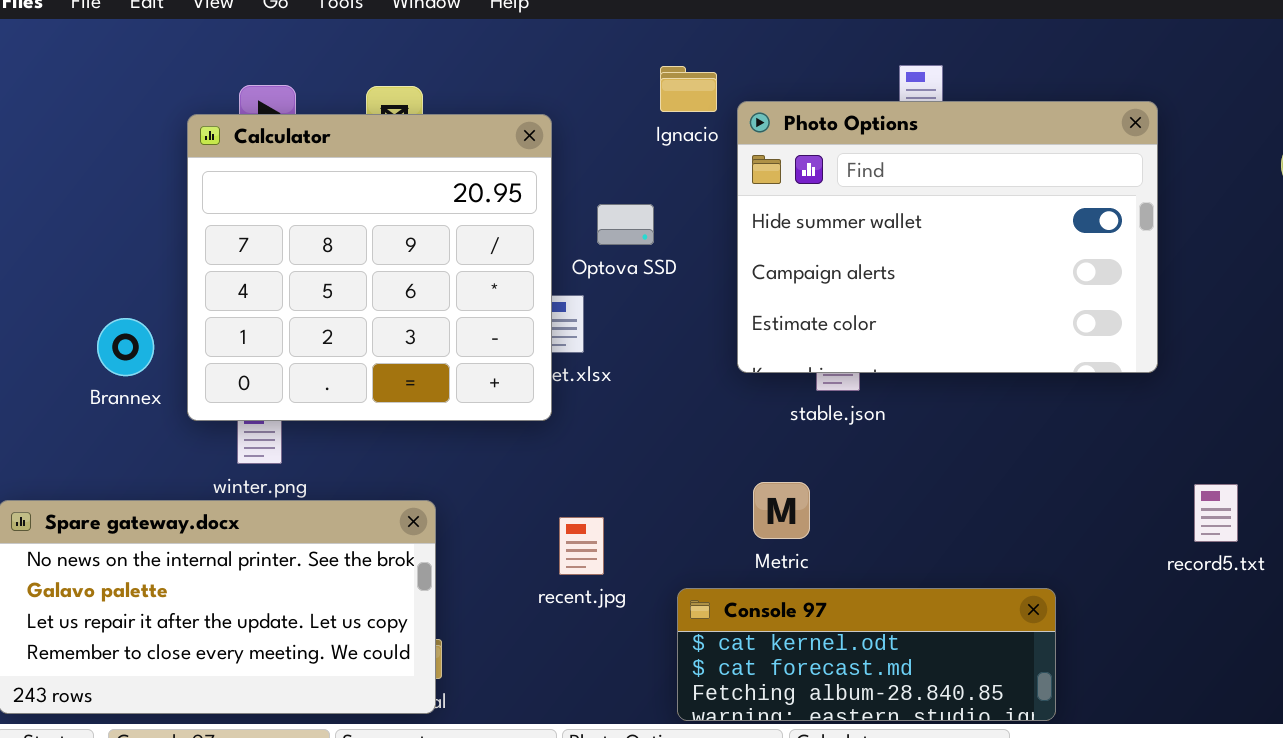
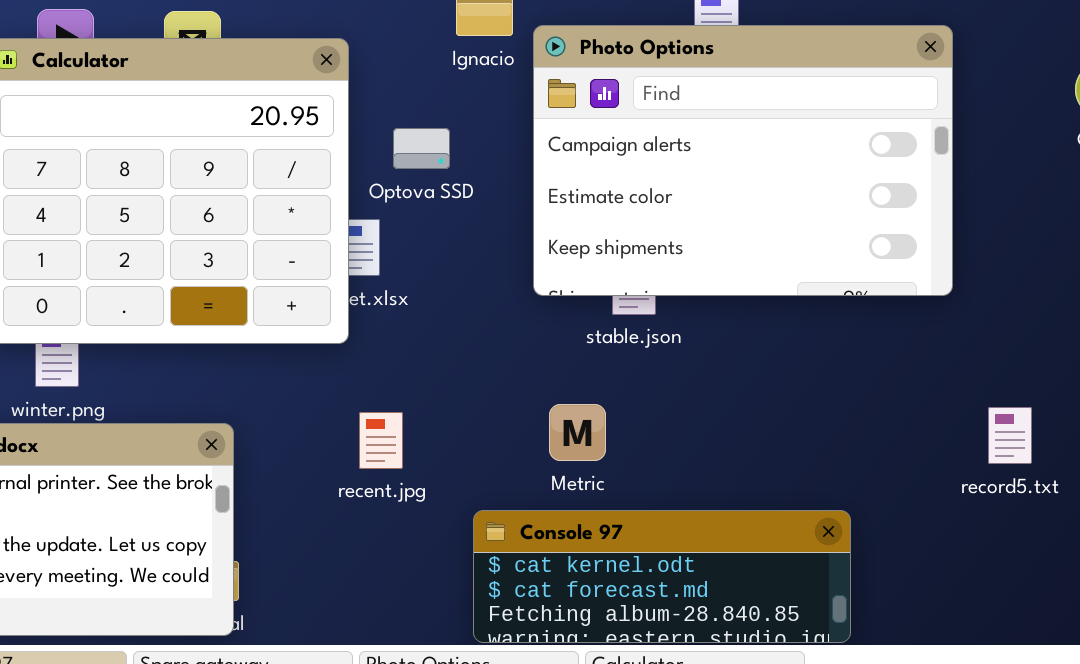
Photo Options: [737,101,1158,373] -> [533,25,953,296], scrolled down 1 row
recent.jpg: [559,517,604,575] -> [359,412,403,469], moved

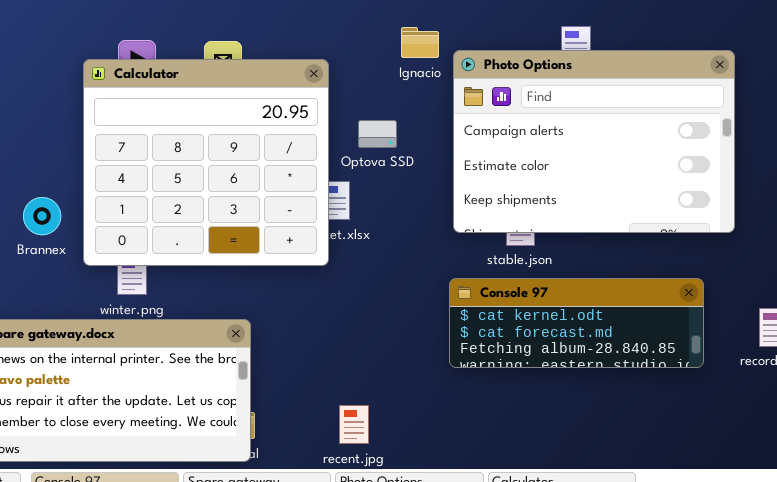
recent.jpg: [359,412,403,469] -> [339,405,369,444], moved
Console 97: [473,510,851,643] -> [449,278,704,368], moved

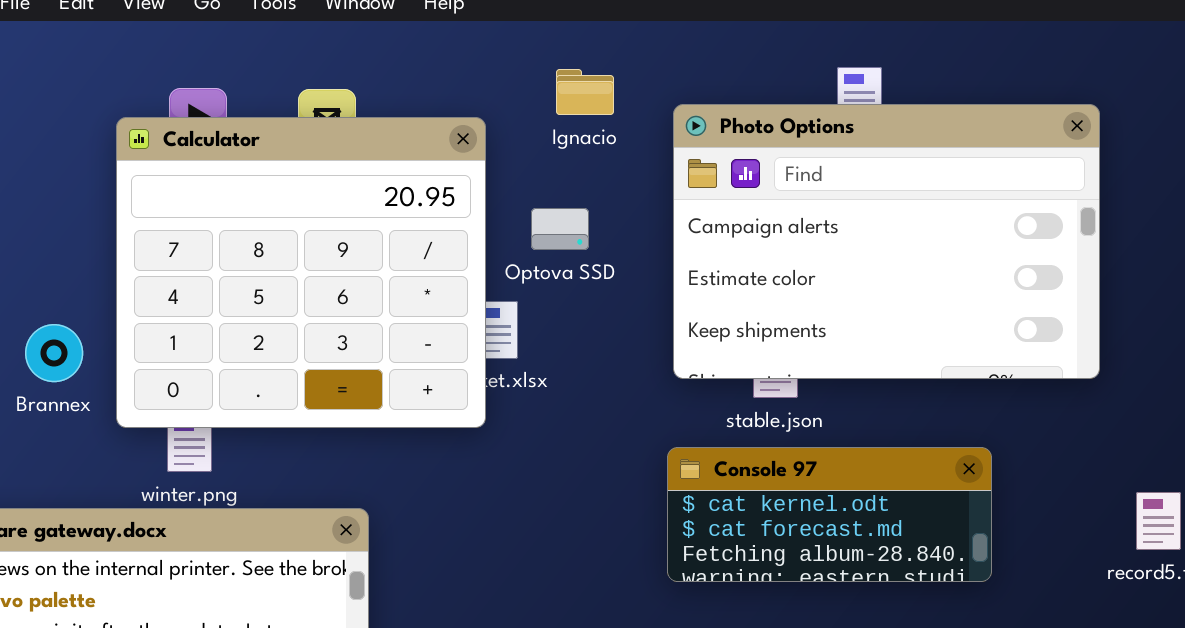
Ignacio: [401,27,439,58] -> [556,69,614,115], moved
Console 97: [449,278,704,368] -> [667,447,992,582], resized

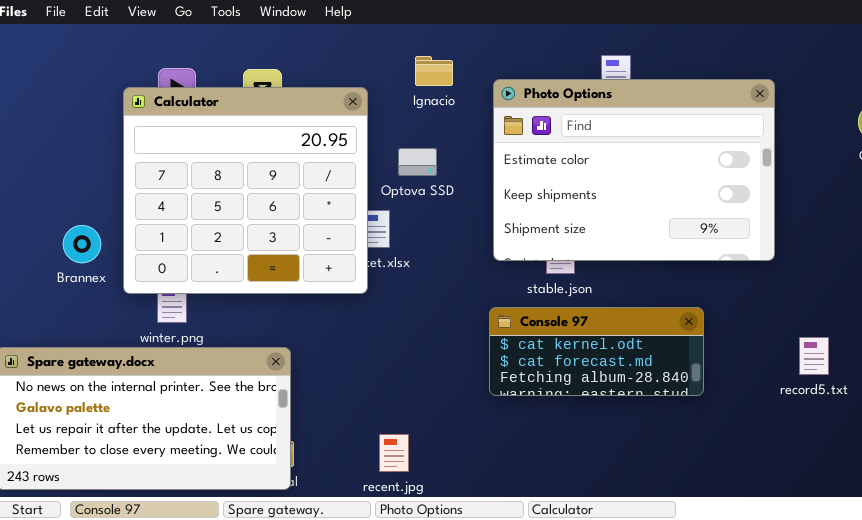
Photo Options: [673,104,1100,379] -> [493,79,775,261], scrolled down 1 row

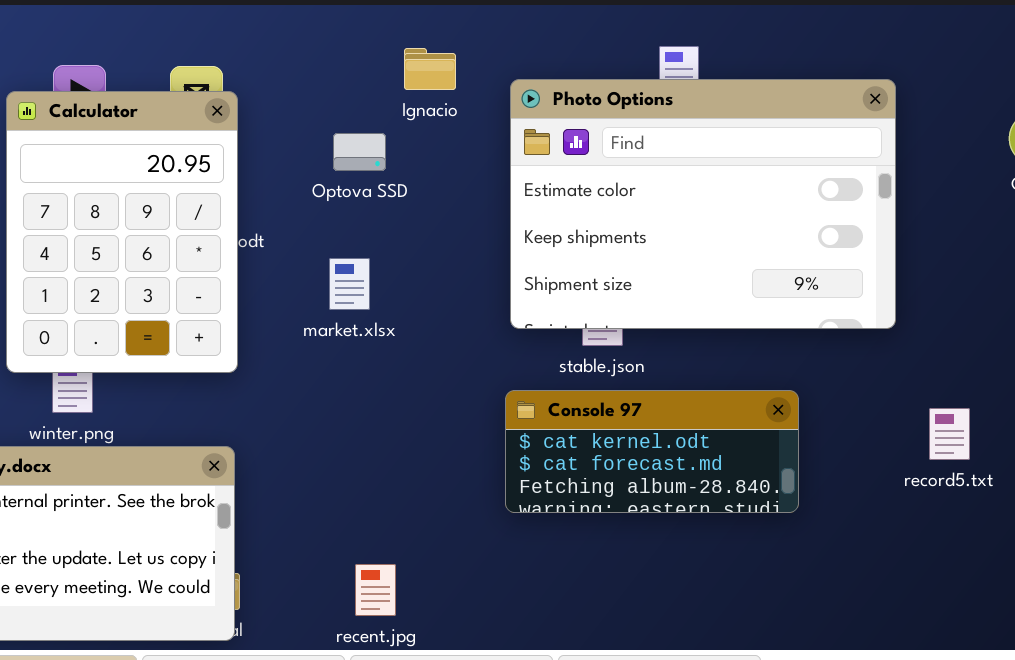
Calculator: [123,87,368,294] -> [6,91,238,373], resized
Optova SSD: [398,148,437,176] -> [333,133,386,171], moved
record5.txt: [799,337,829,375] -> [929,408,970,460], moved

